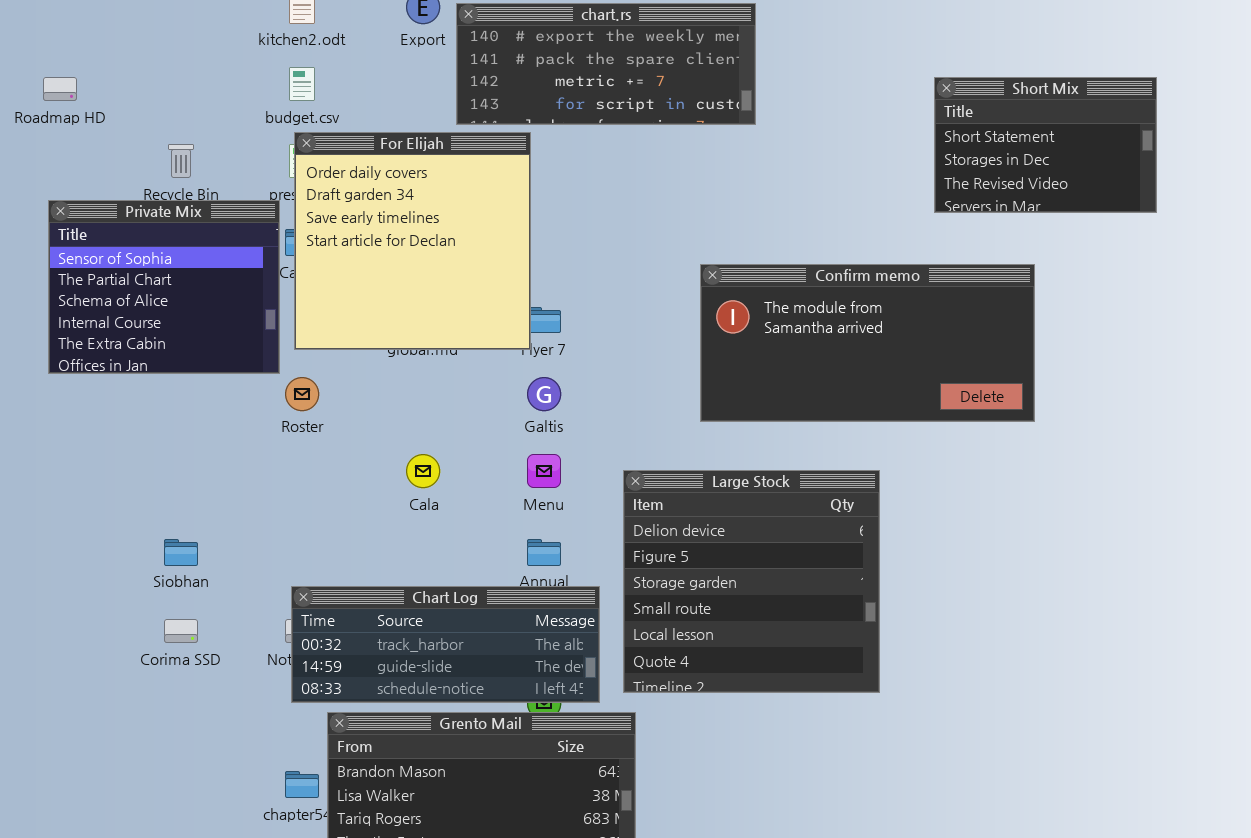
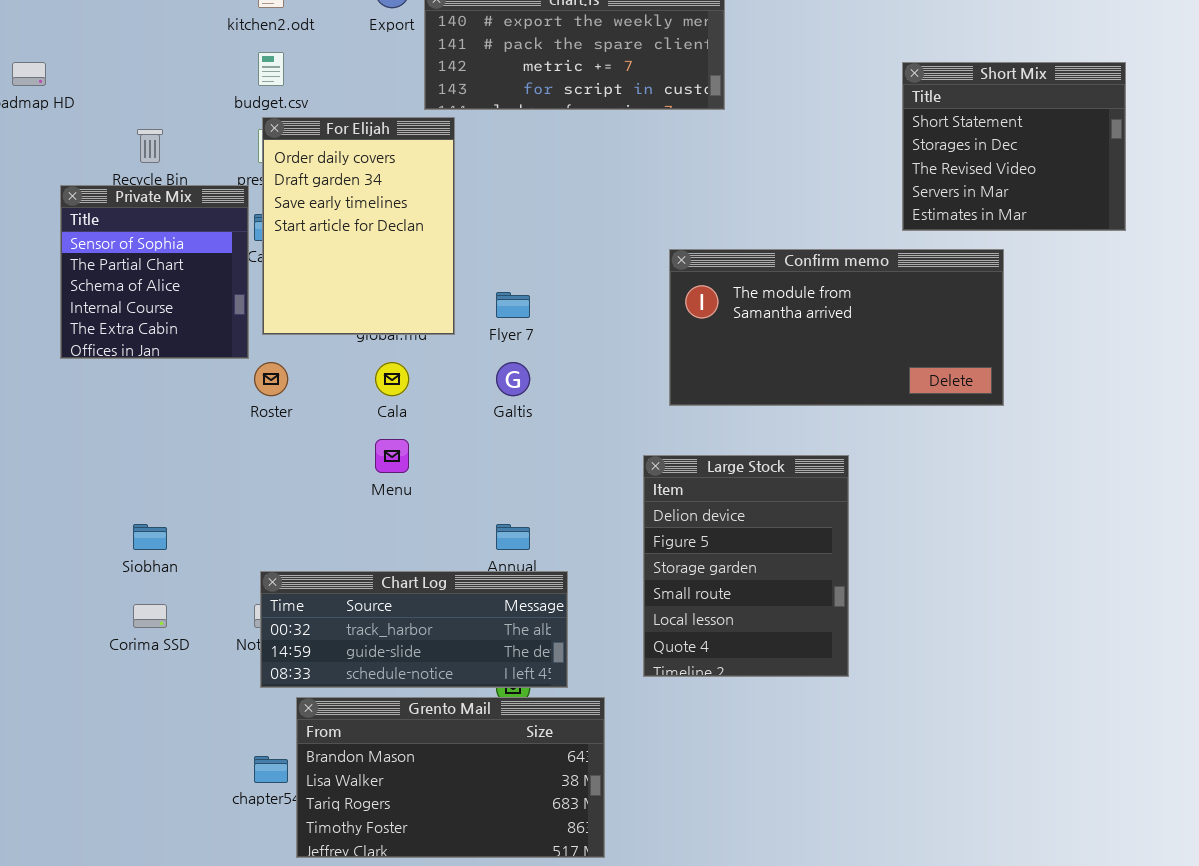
Short Mix: [934,77,1157,213] -> [902,62,1126,231], resized
For Elijah: [294,132,531,350] -> [262,117,455,335], resized
Private Mix: [48,200,280,374] -> [60,185,249,359], resized
Cala: [406,454,440,488] -> [375,362,409,396], moved
Menu: [527,454,561,488] -> [375,439,409,473], moved
Large Stock: [623,470,880,693] -> [643,455,849,677], resized

